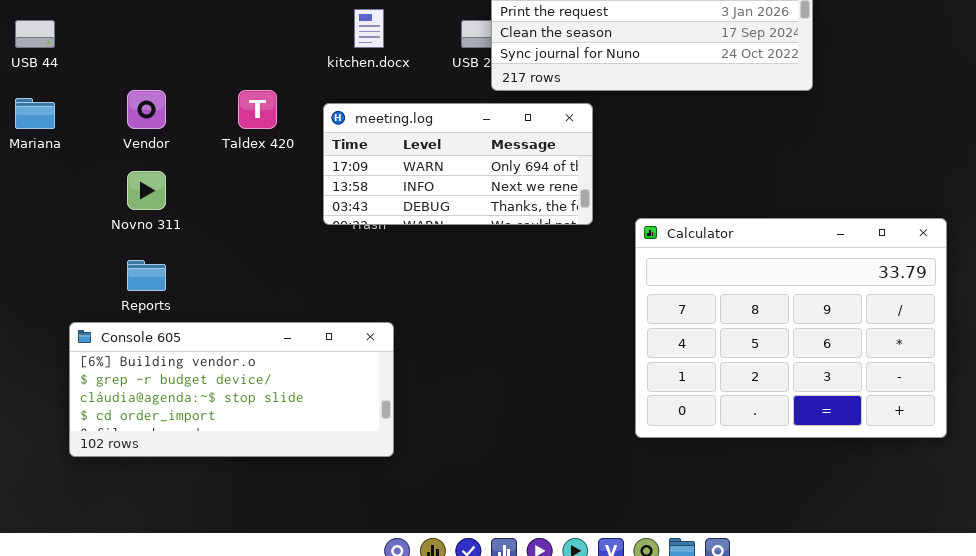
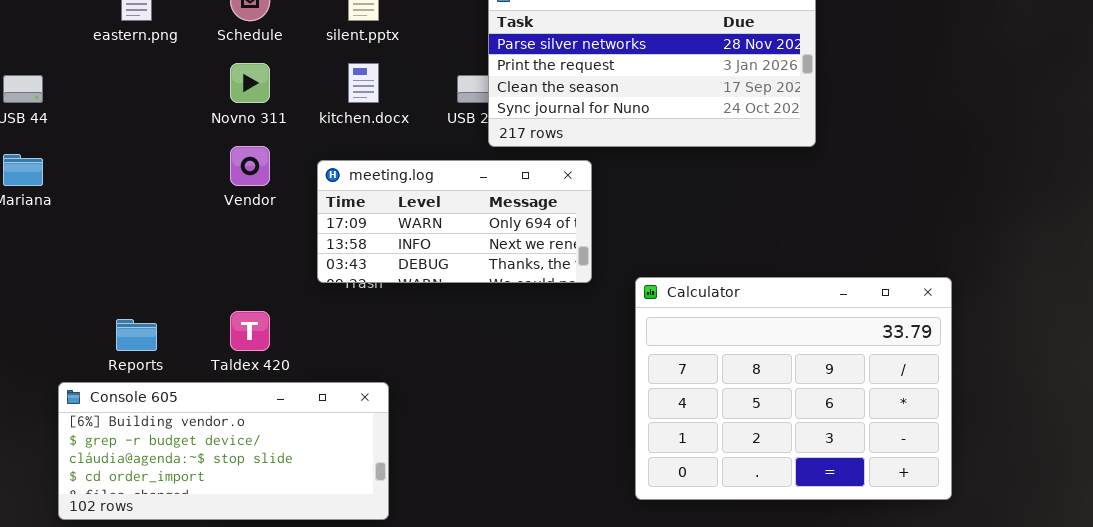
Vendor: [127,90,166,129] -> [230,146,270,186], moved
Taldex 420: [238,90,277,129] -> [230,311,270,351], moved
Novno 311: [127,171,166,210] -> [230,63,270,103], moved

